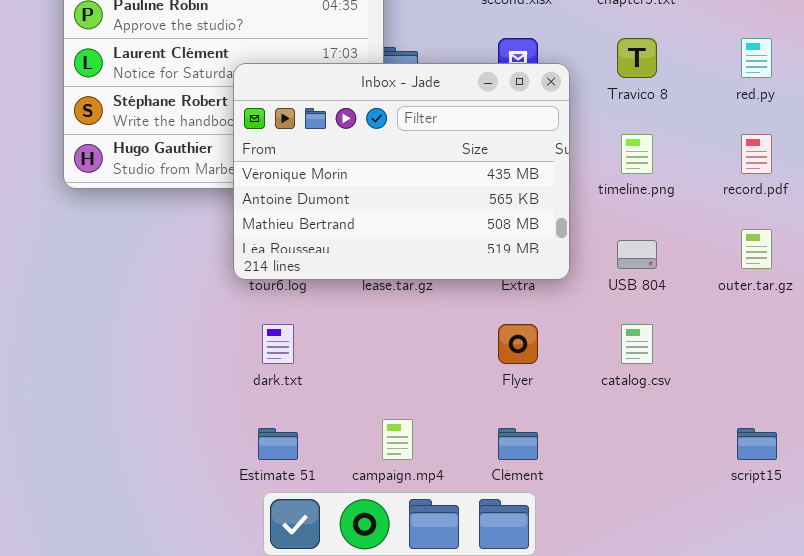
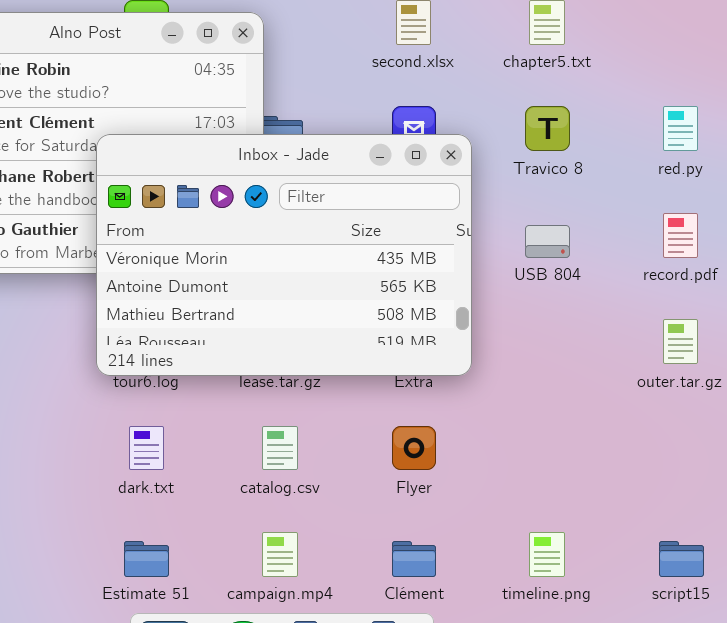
timeline.png: [621,134,653,174] -> [529,532,565,577], moved
USB 804: [617,240,657,269] -> [525,225,570,258], moved
catalog.csv: [621,324,653,364] -> [262,426,298,470], moved

